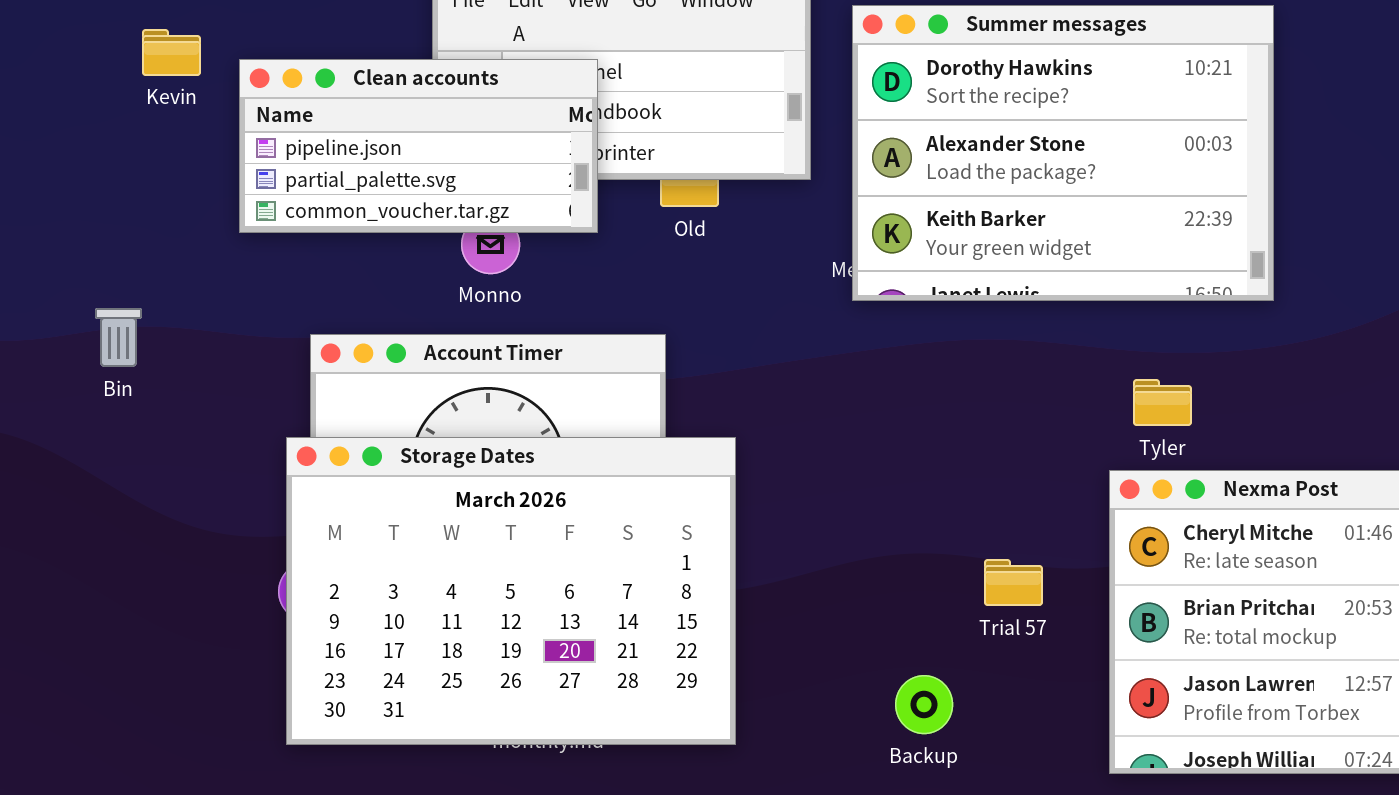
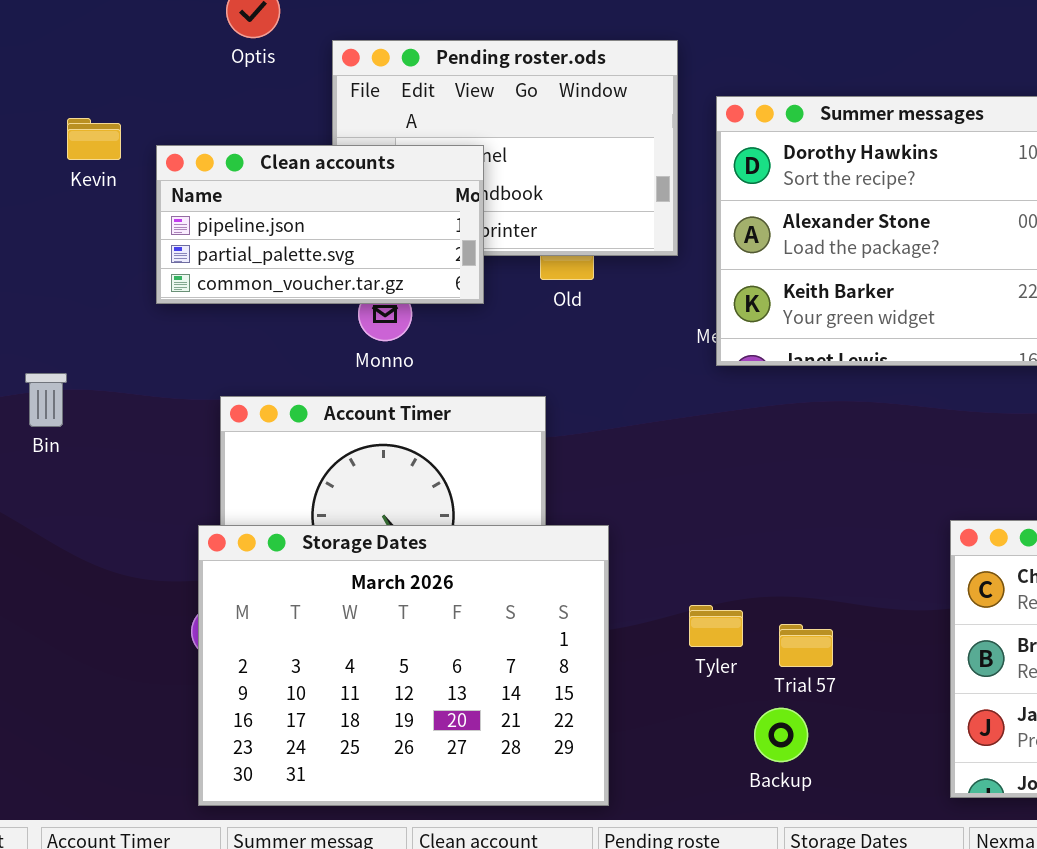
Tyler: [1133,379,1192,426] -> [689,605,743,647], moved
Storage Dates: [286,437,736,745] -> [198,525,609,806], moved
Trial 57: [984,559,1043,606] -> [779,624,833,667], moved

